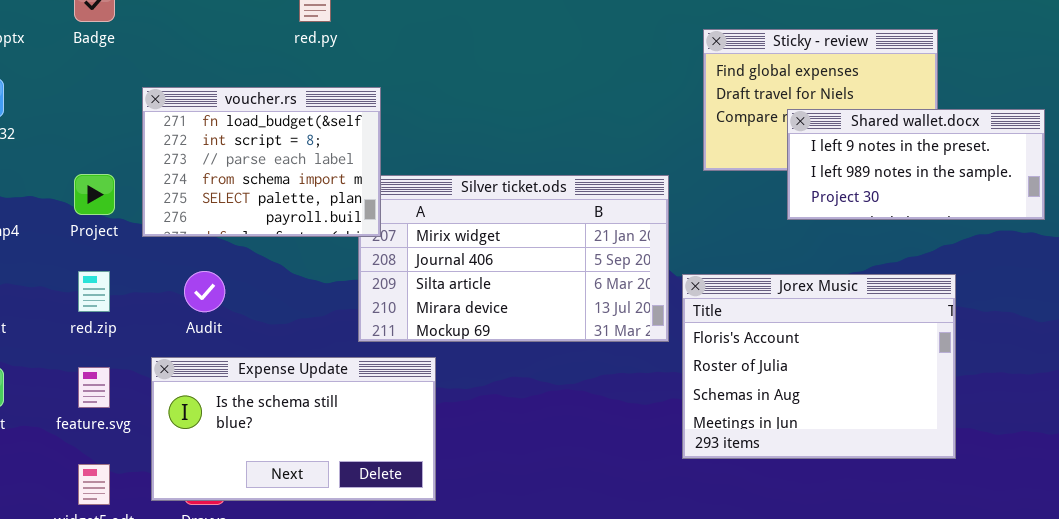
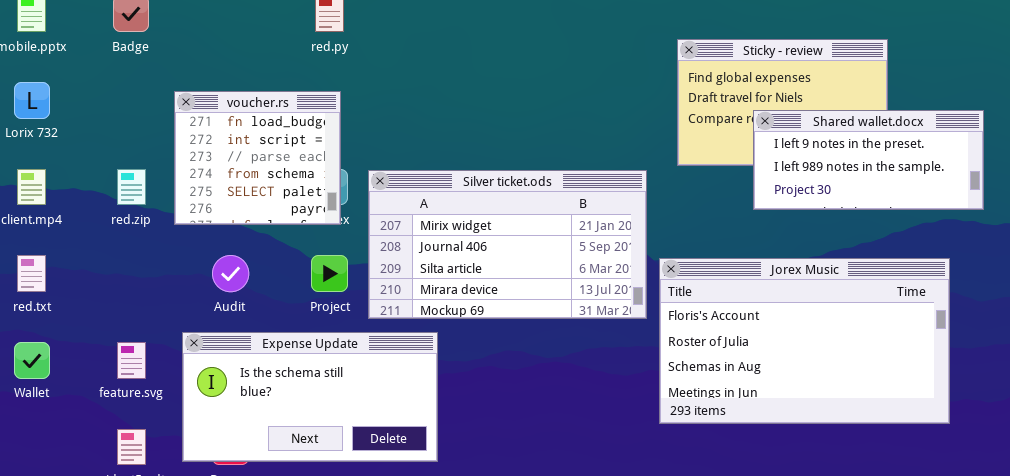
voucher.rs: [142,87,381,237] -> [174,91,341,225], resized
Project: [74,174,115,215] -> [311,255,348,292], moved
red.zip: [78,271,110,312] -> [117,169,146,205], moved
Jorex Music: [682,274,956,459] -> [659,258,950,424], resized

